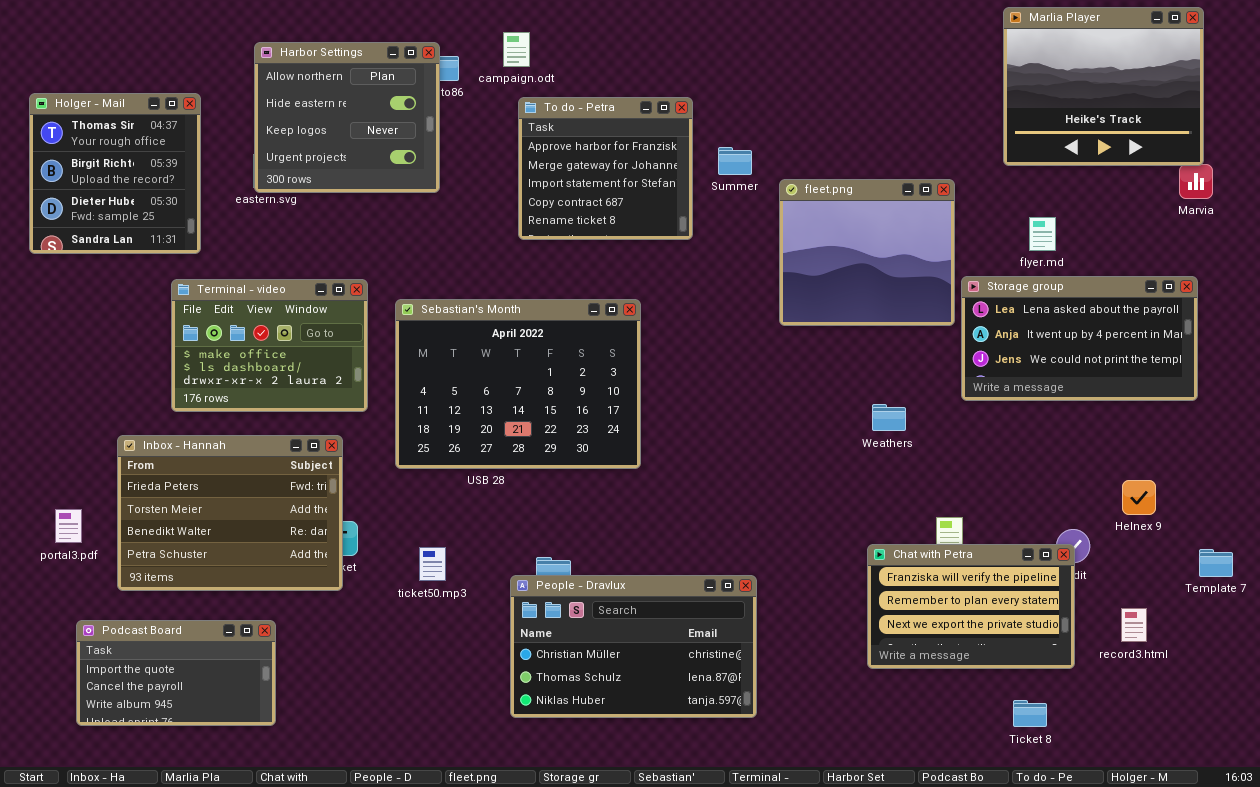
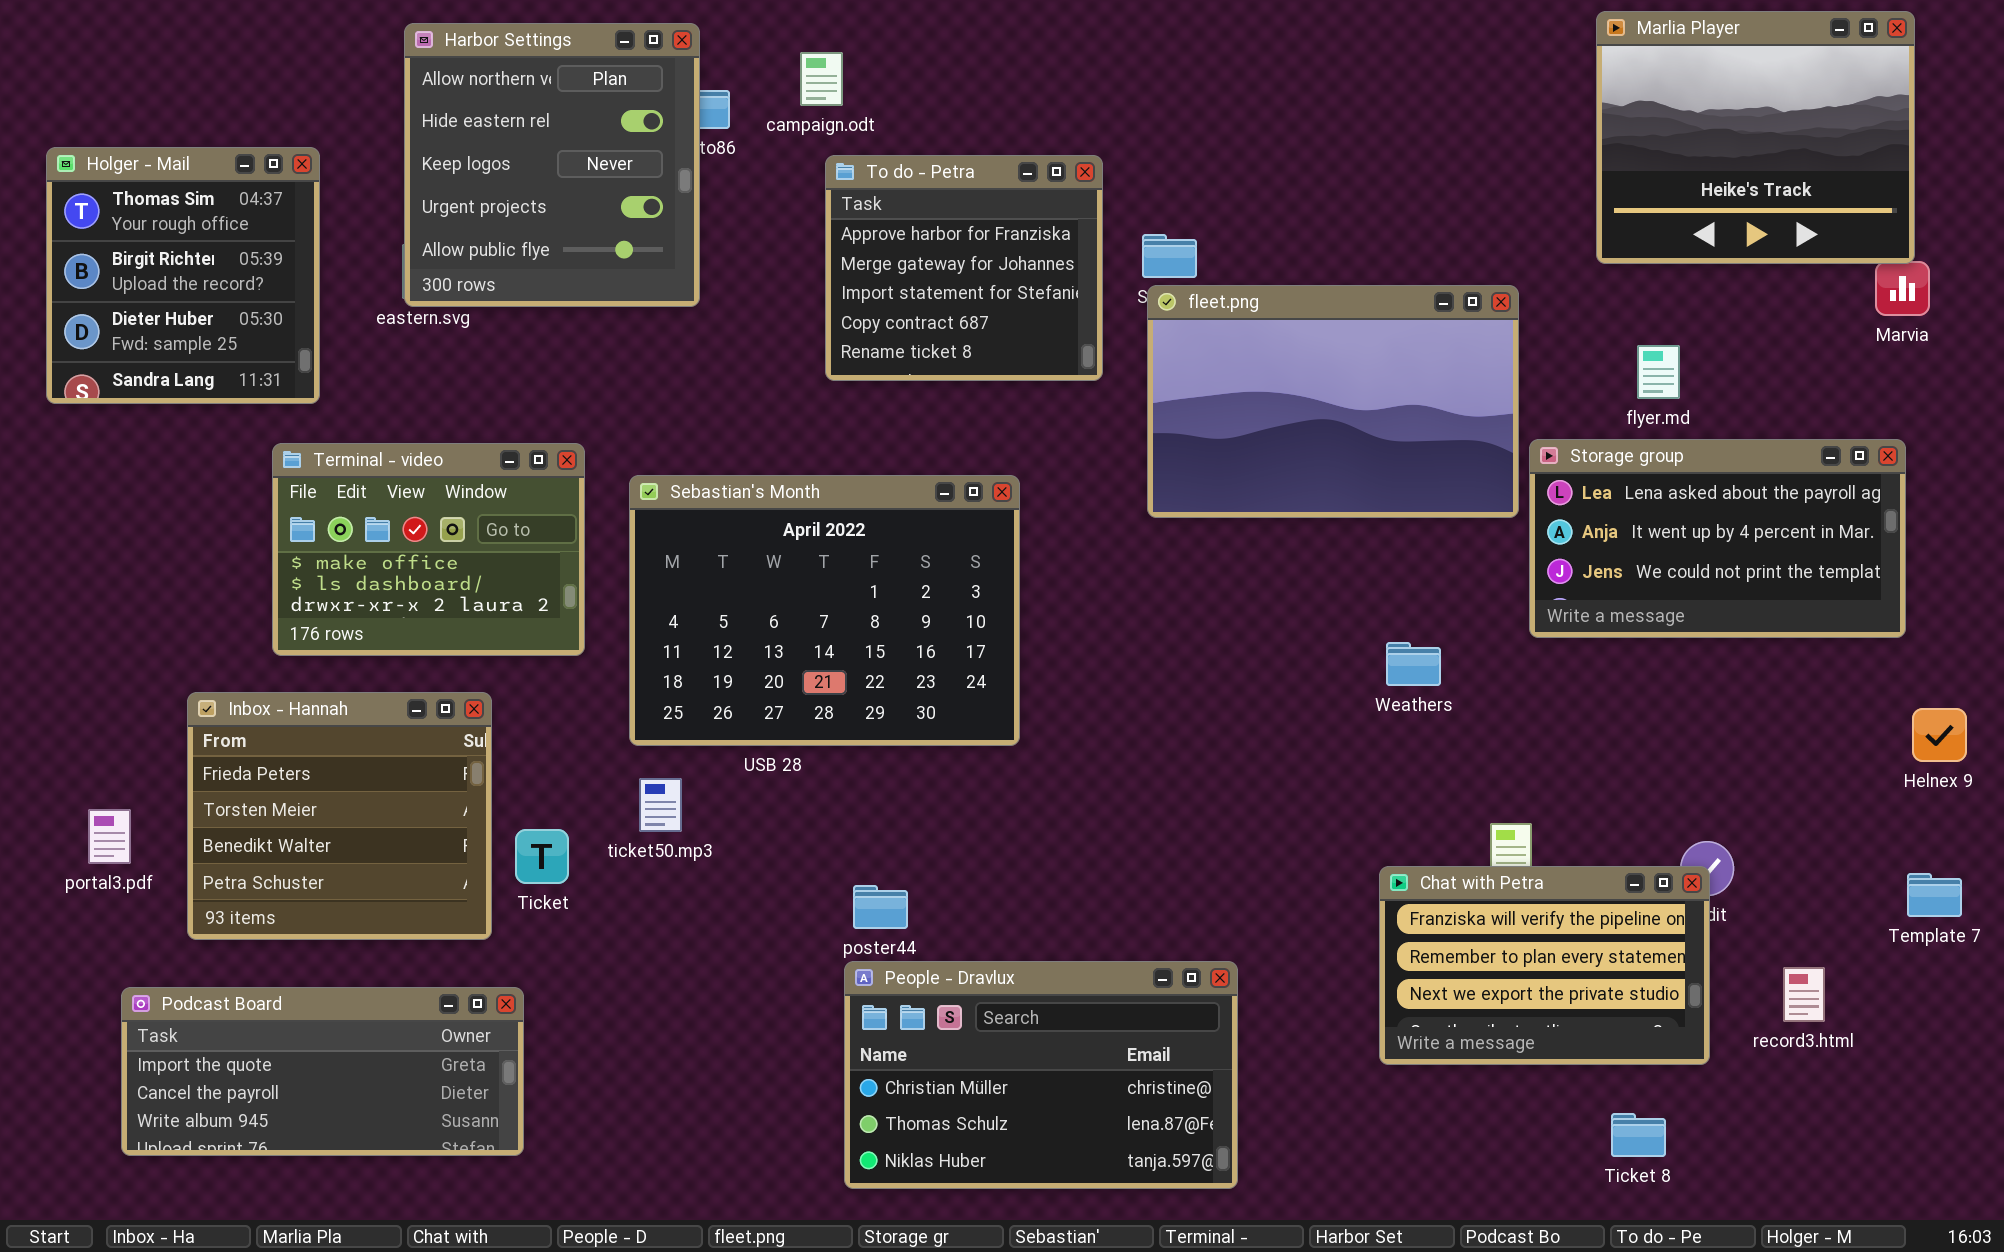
Harbor Settings: [254,42,440,193] -> [404,23,700,307], resized
fleet.png: [779,179,955,326] -> [1147,285,1519,518], resized
Inbox - Hannah: [117,435,343,591] -> [187,692,492,940], resized
Helnex 9: [1122,480,1156,515] -> [1912,708,1967,762], moved
ticket50.mp3: [419,547,446,581] -> [639,778,682,832], moved
People - Dravlux: [510,575,757,718] -> [844,961,1238,1189], moved
Podcast Board: [76,620,276,726] -> [121,987,524,1156], resized

